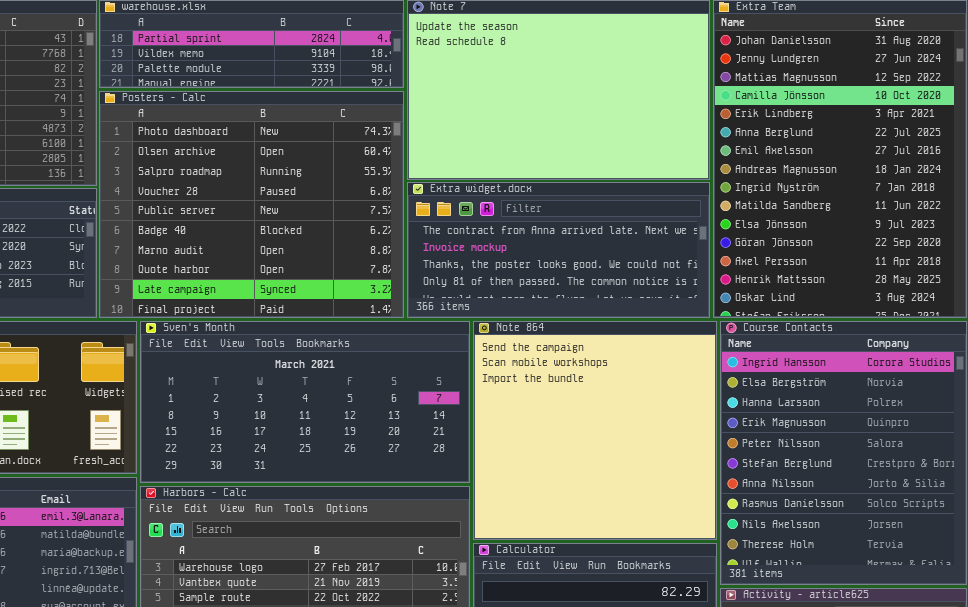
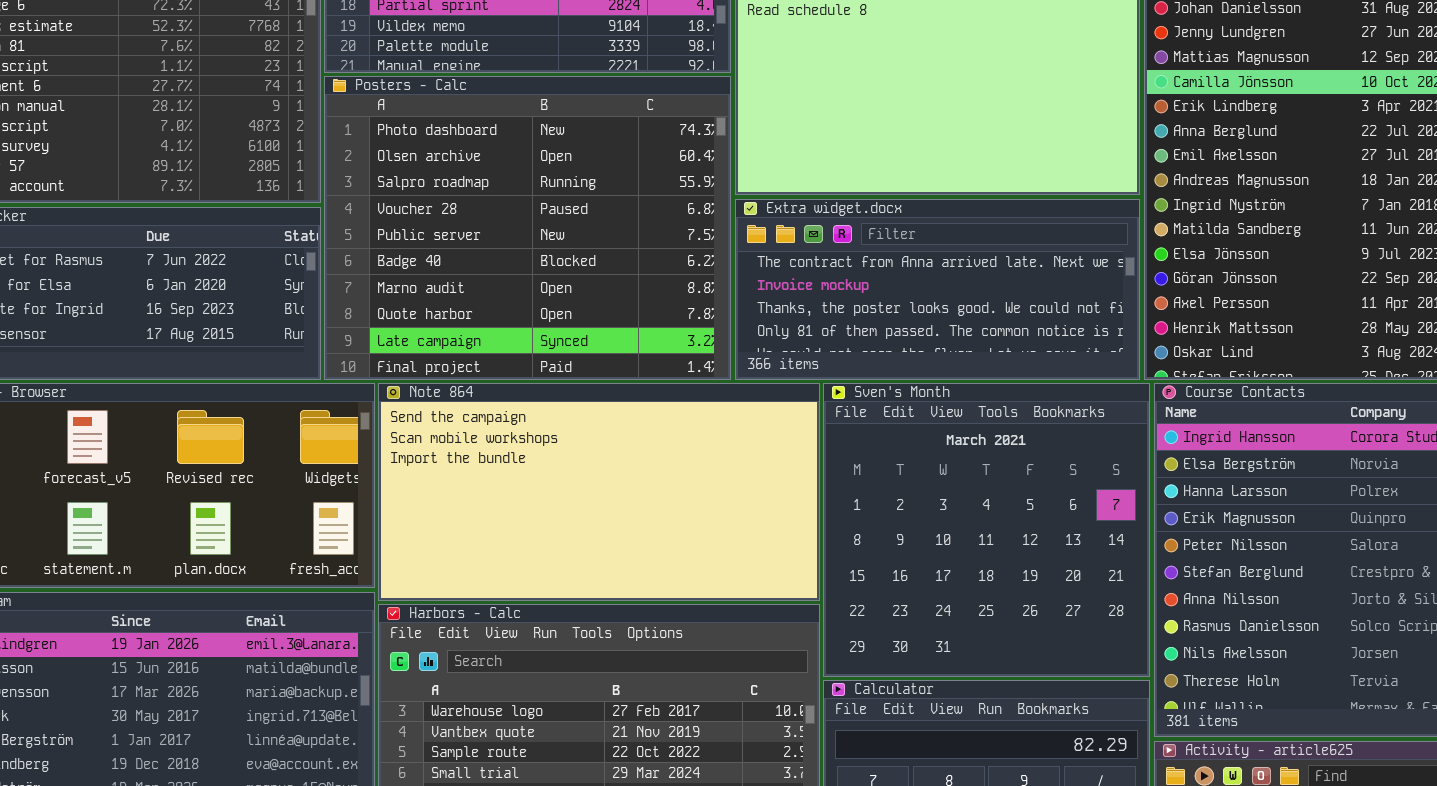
Sven's Month: [140,321,470,483] -> [823,383,1150,677], moved, resized
Note 864: [473,321,717,540] -> [378,383,820,601], moved, resized

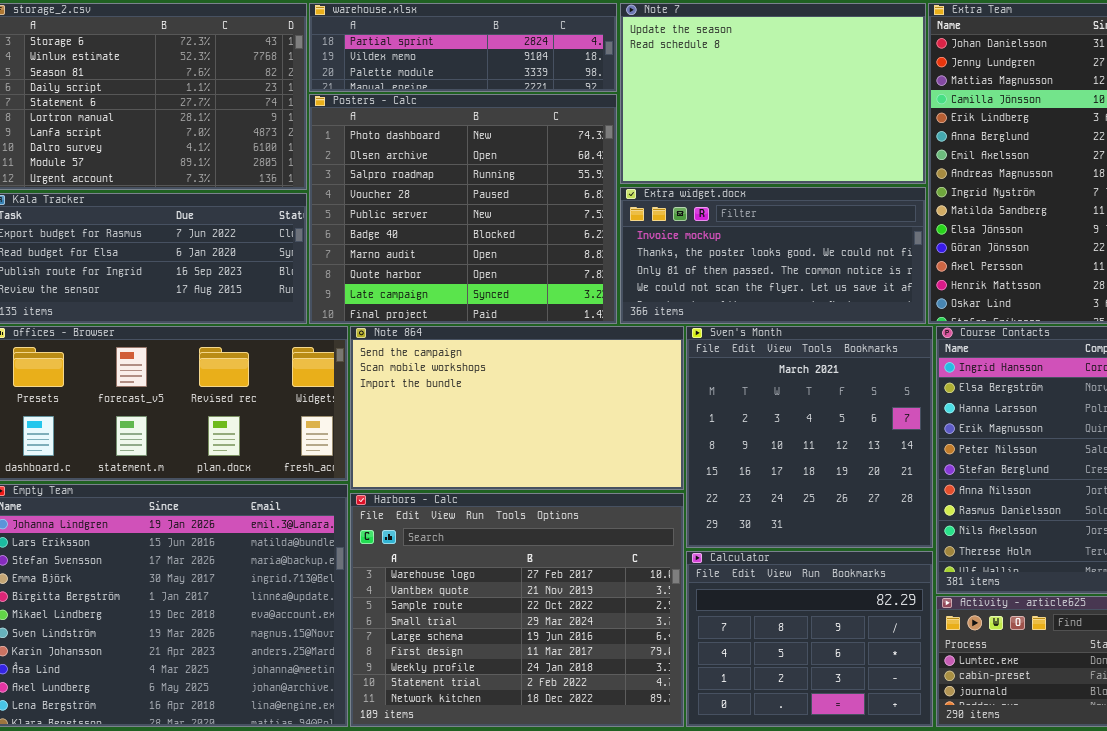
Extra widget.docx: [735,199,1140,380] -> [620,187,926,324], scrolled down 1 row

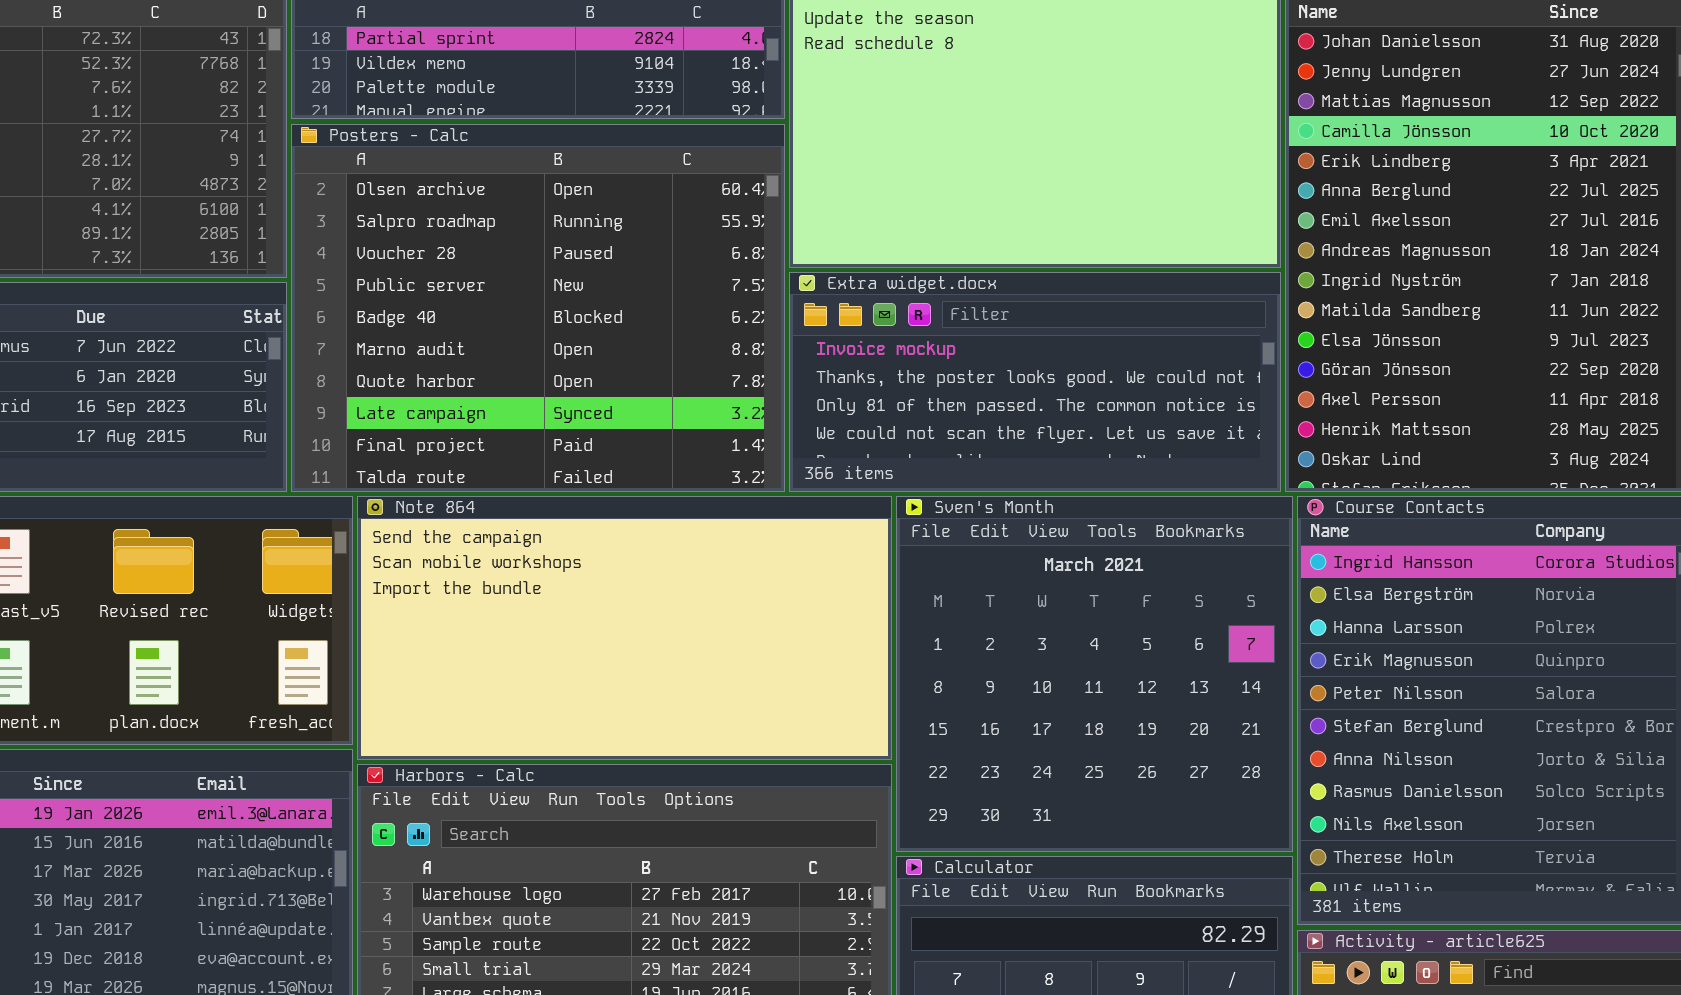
Posters - Calc: [309,94,617,324] -> [291,124,785,492], scrolled down 1 row

